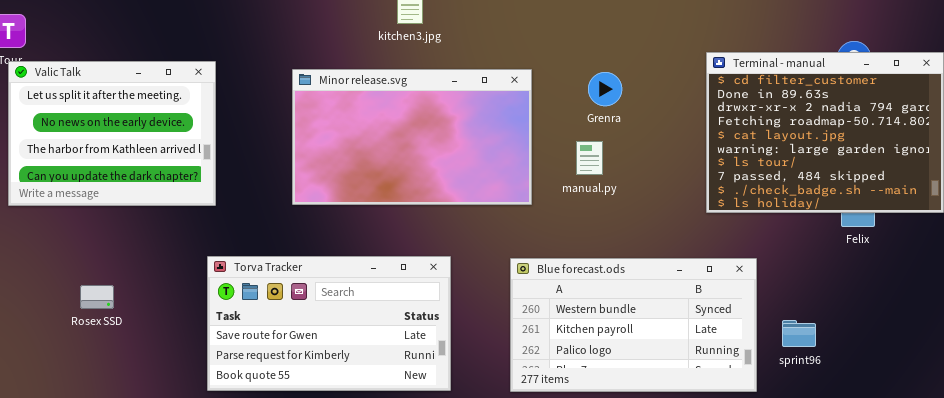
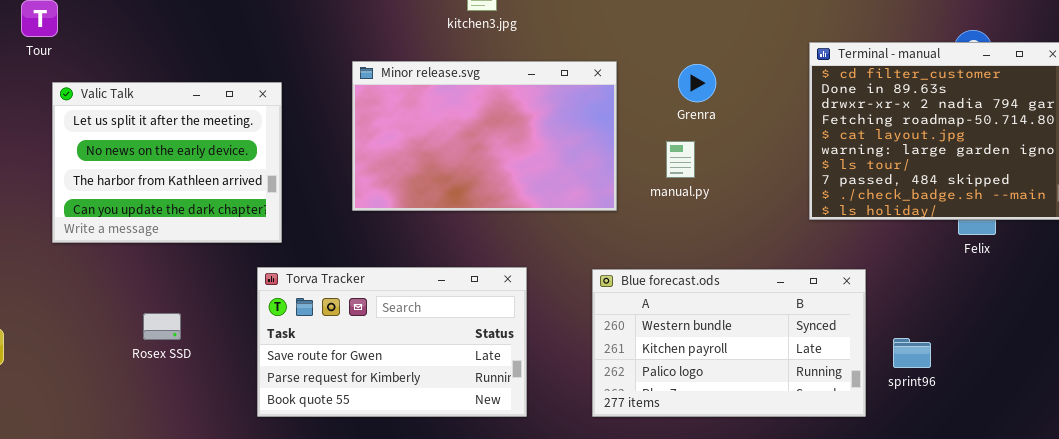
Valic Talk: [8,61,216,206] -> [52,82,282,243], moved
Rosex SSD: [80,285,114,309] -> [143,313,181,340], moved

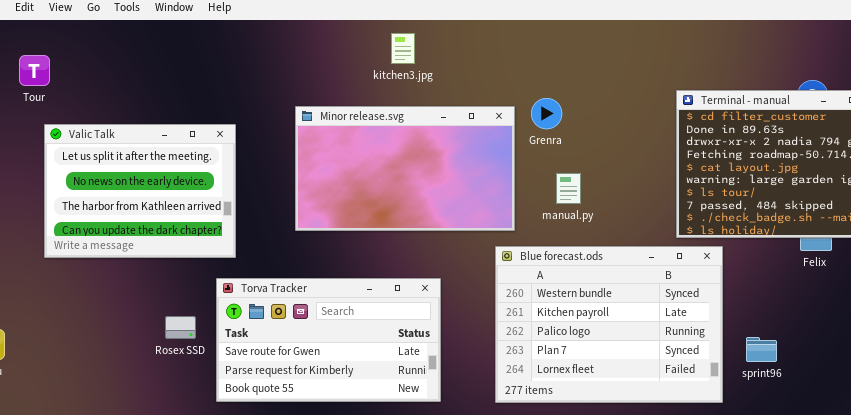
Grenra: [678,64,716,102] -> [531,98,562,129], moved
Blue forecast.ods: [592,269,866,417] -> [495,246,723,403], resized
Rosex SSD: [143,313,181,340] -> [165,316,196,339], moved

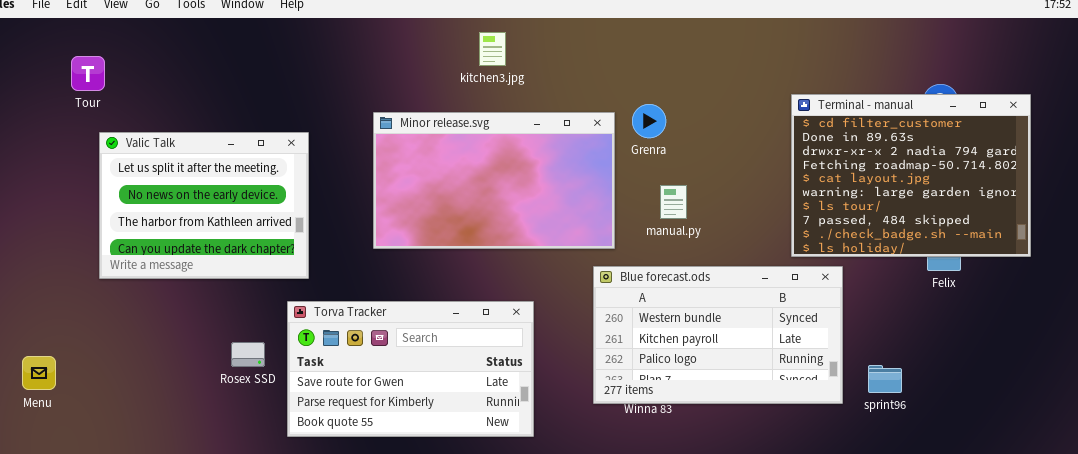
Blue forecast.ods: [495,246,723,403] -> [593,266,843,404], resized

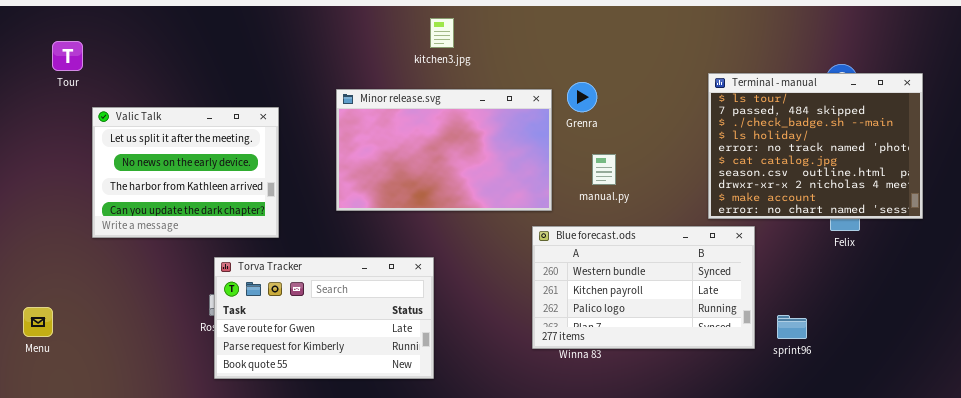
Tour: [71,56,105,91] -> [52,41,83,71], moved
Terminal - manual: [791,94,1031,257] -> [708,73,923,219], scrolled down 6 rows
Torva Tracker: [287,301,534,437] -> [214,257,434,379], moved

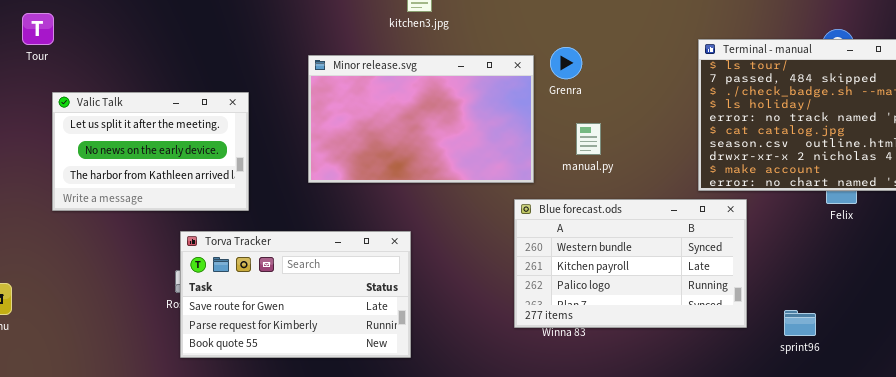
Tour: [52,41,83,71] -> [22,13,54,45], moved
Valic Talk: [92,107,279,238] -> [52,92,249,211], resized
sprint96: [777,315,807,339] -> [784,310,816,336], moved

